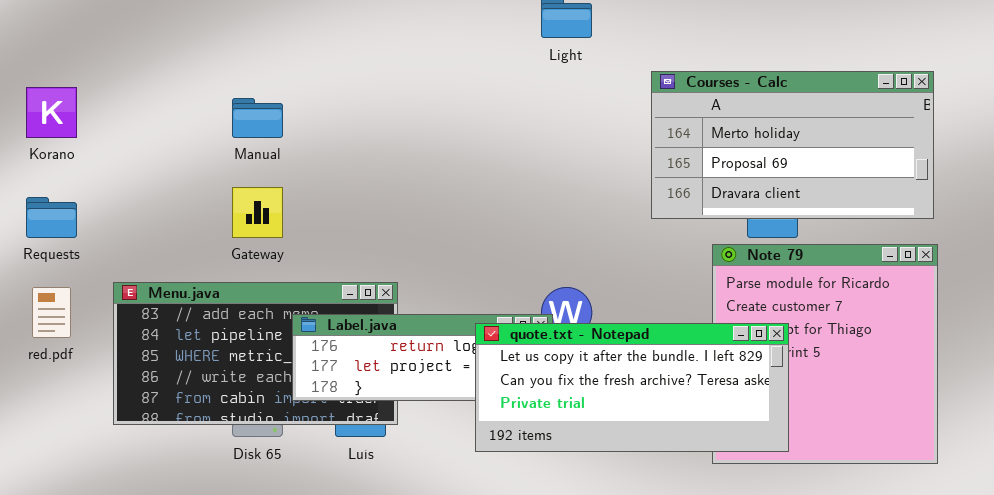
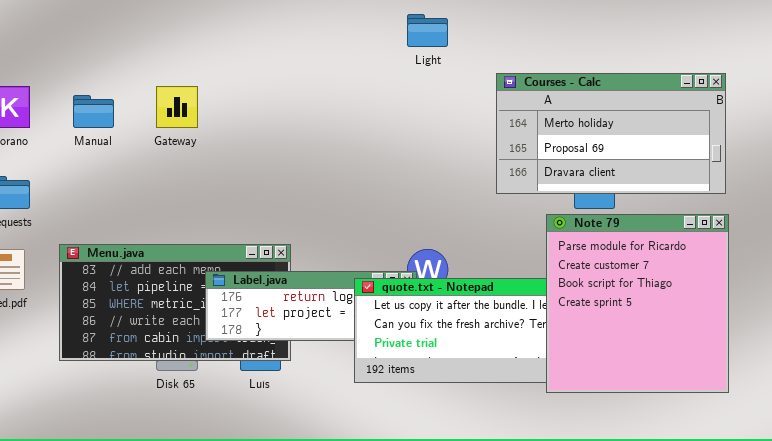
Manual: [232,98,283,138] -> [73,95,114,128], moved
Gateway: [232,187,283,238] -> [156,86,198,128], moved
Note 79: [712,244,938,464] -> [546,214,729,393], raised

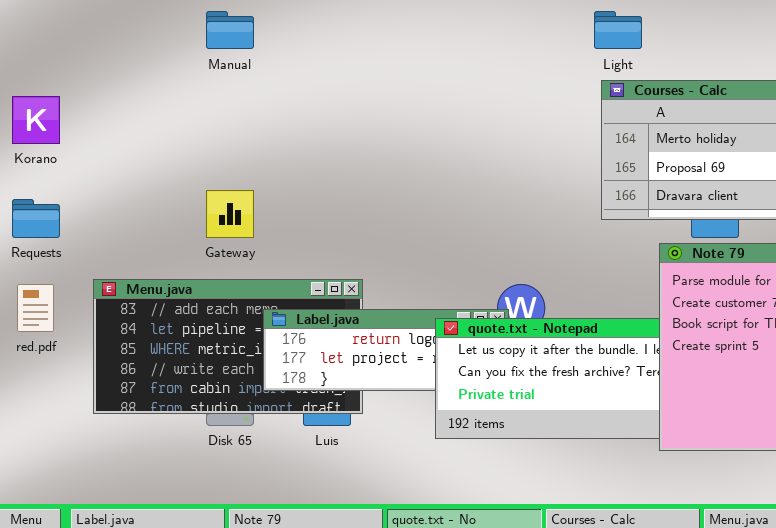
Light: [407,14,448,47] -> [594,11,642,49], moved
Gateway: [156,86,198,128] -> [206,190,254,238], moved
Manual: [73,95,114,128] -> [206,11,254,49], moved

